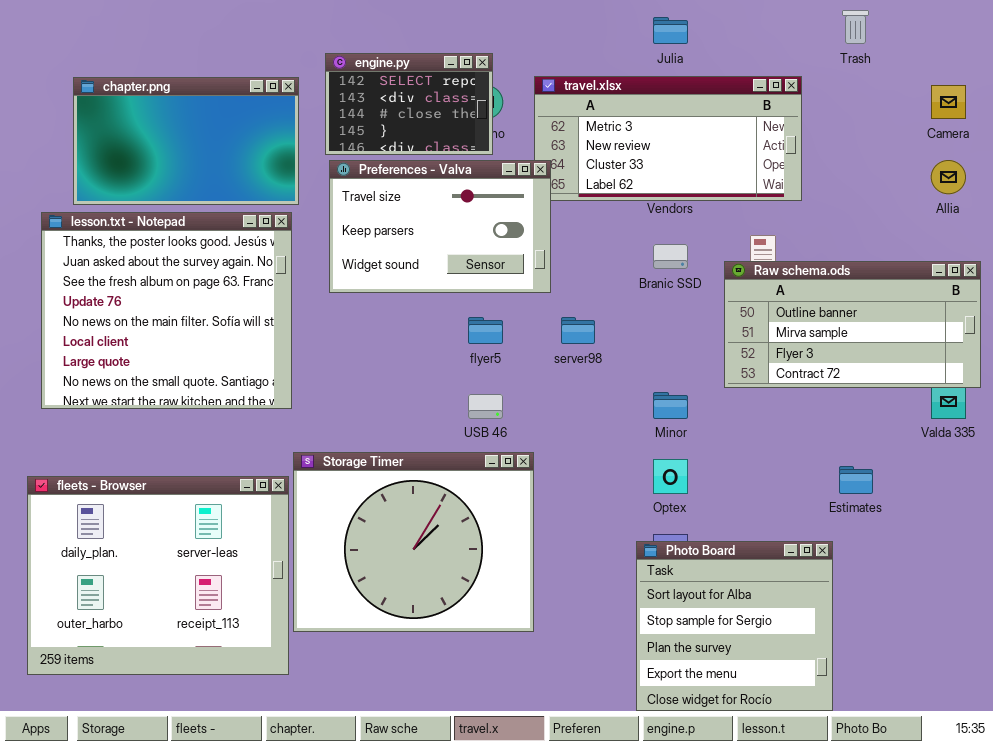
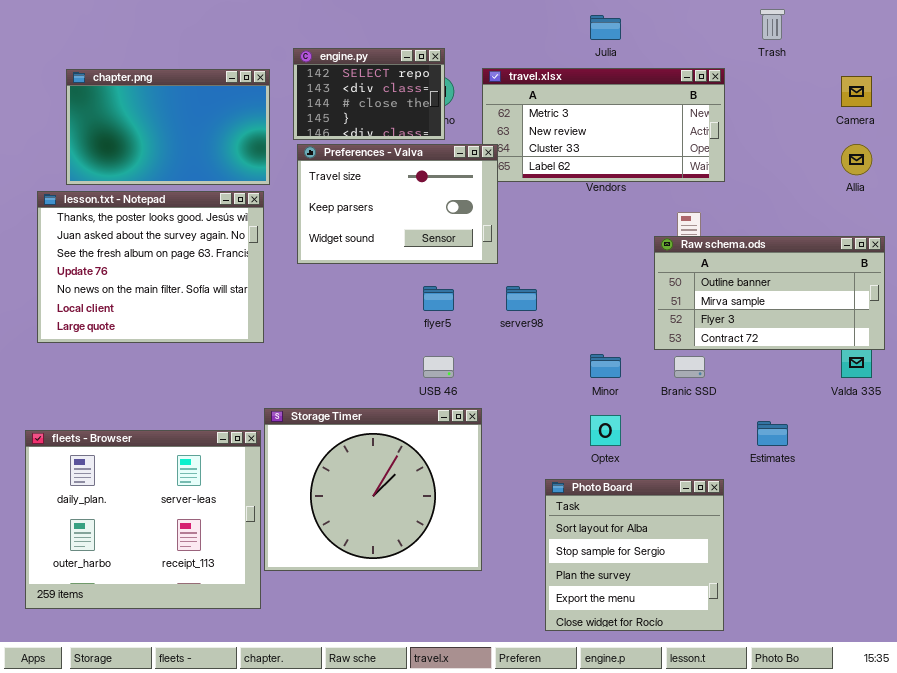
lesson.txt - Notepad: [41,212,292,409] -> [37,191,264,343], resized
Branic SSD: [653,244,688,269] -> [674,356,705,378], moved
Photo Board: [636,541,833,711] -> [545,479,724,631], moved

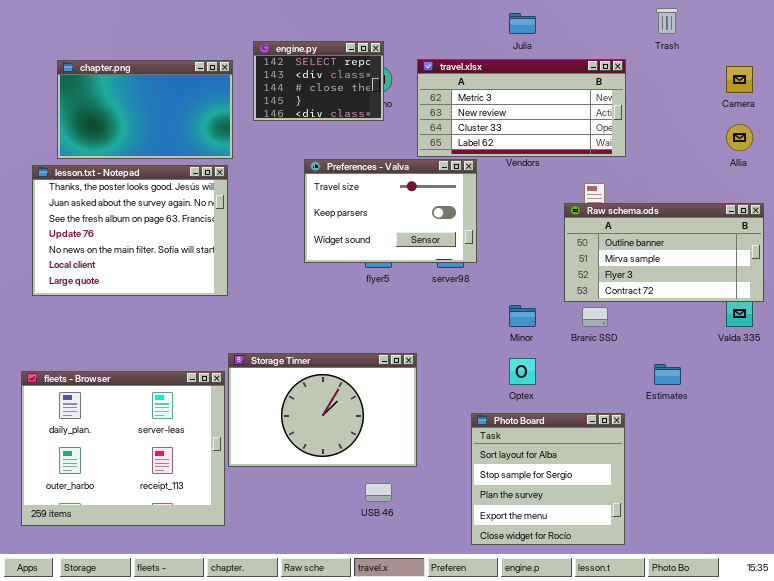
Preferences - Valva: [297,144,498,264] -> [304,159,477,263], moved
USB 46: [423,356,454,378] -> [365,483,392,502], moved
Storage Timer: [264,408,482,571] -> [228,353,417,467], resized

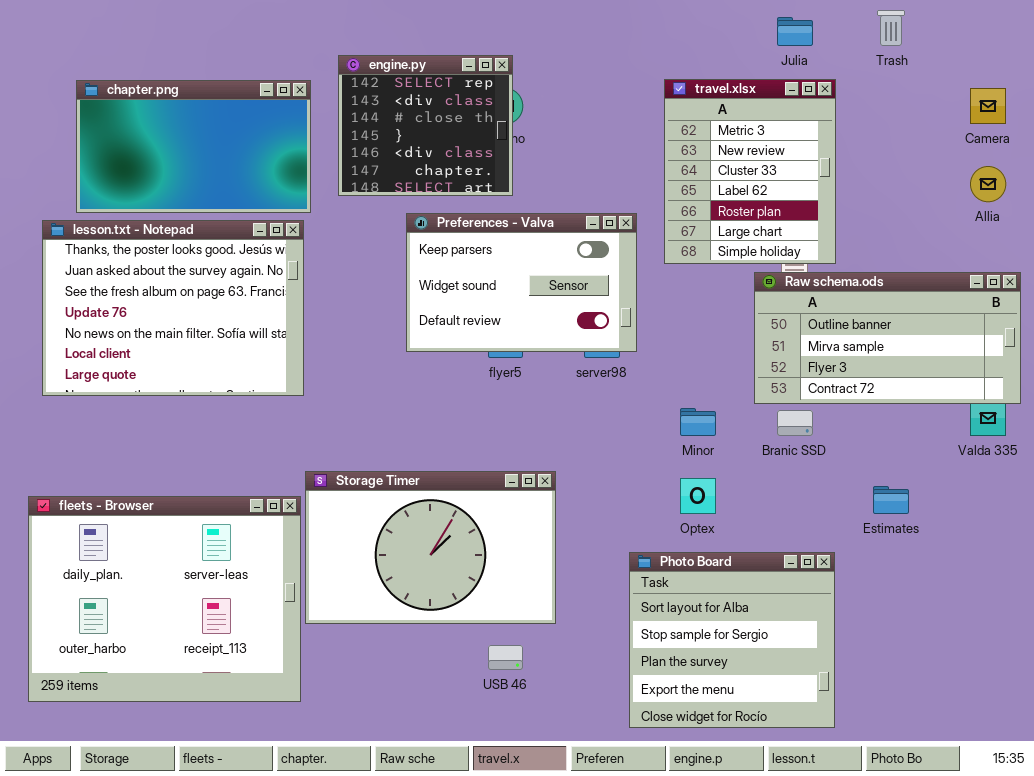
Julia: [509,13,536,34] -> [777,17,813,46], moved
engine.py: [253,41,384,121] -> [338,55,513,196], resized
travel.xlsx: [417,59,626,157] -> [664,79,836,264], resized
Preferences - Valva: [304,159,477,263] -> [406,213,637,352], scrolled down 1 row

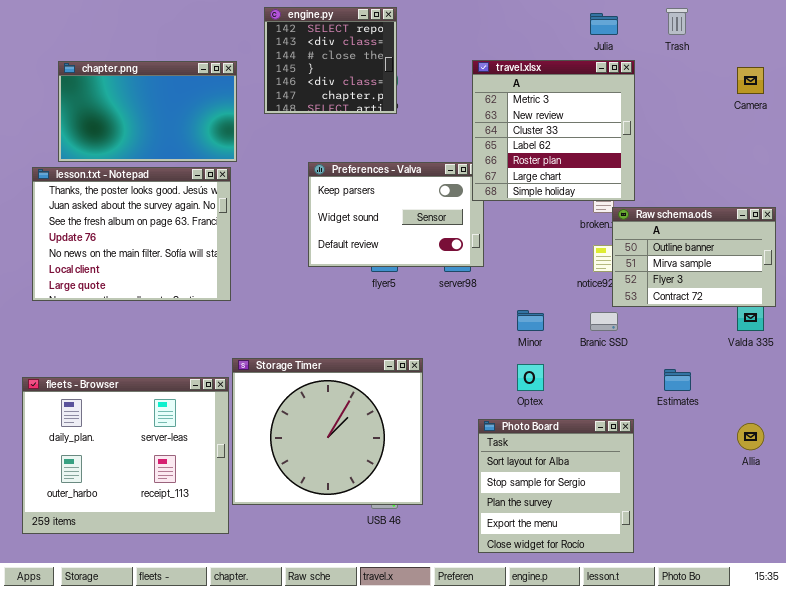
engine.py: [338,55,513,196] -> [264,7,397,114], moved
travel.xlsx: [664,79,836,264] -> [472,60,635,201], resized
Allia: [970,166,1006,202] -> [737,423,764,450], moved
Raw schema.ods: [754,272,1021,404] -> [612,207,776,307], resized
Storage Timer: [305,471,556,624] -> [232,358,423,505], resized

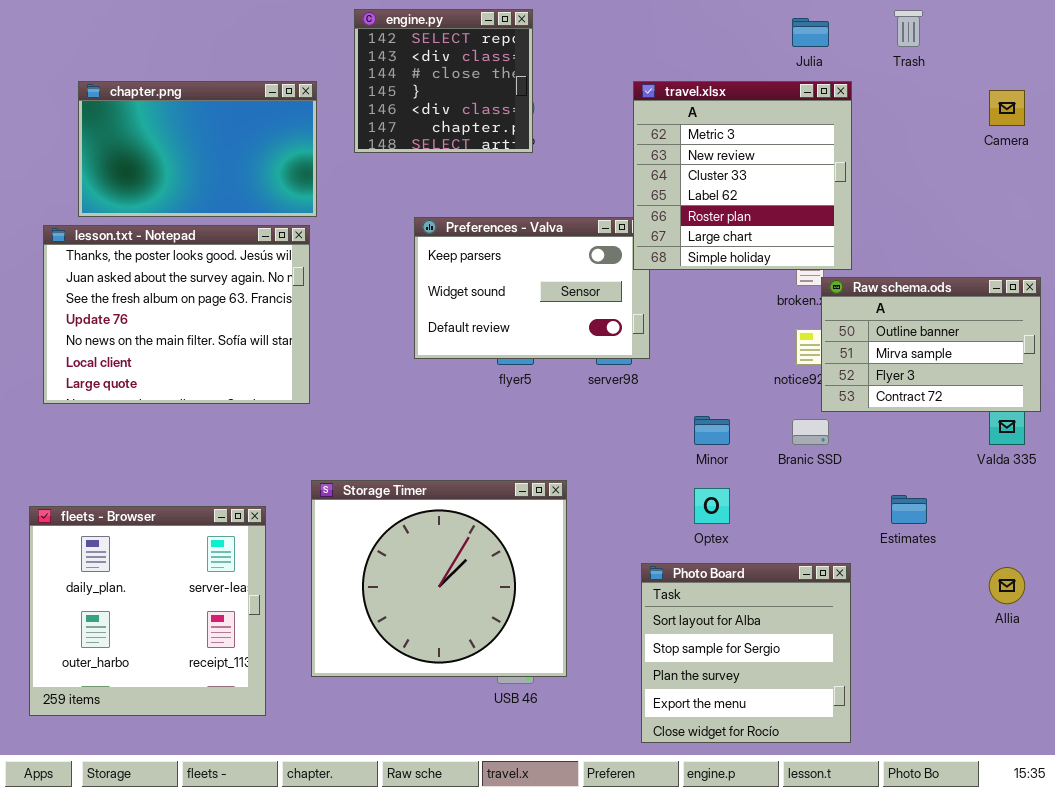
fleets - Browser: [22,377,229,534] -> [29,506,266,716], resized

